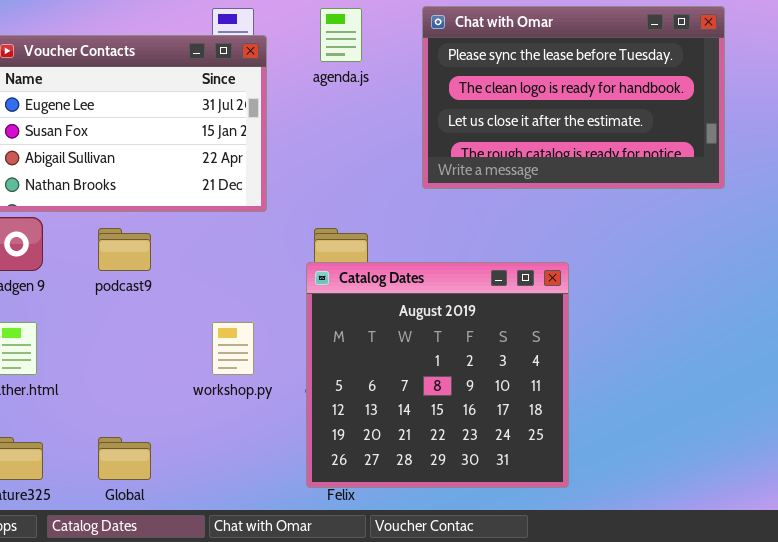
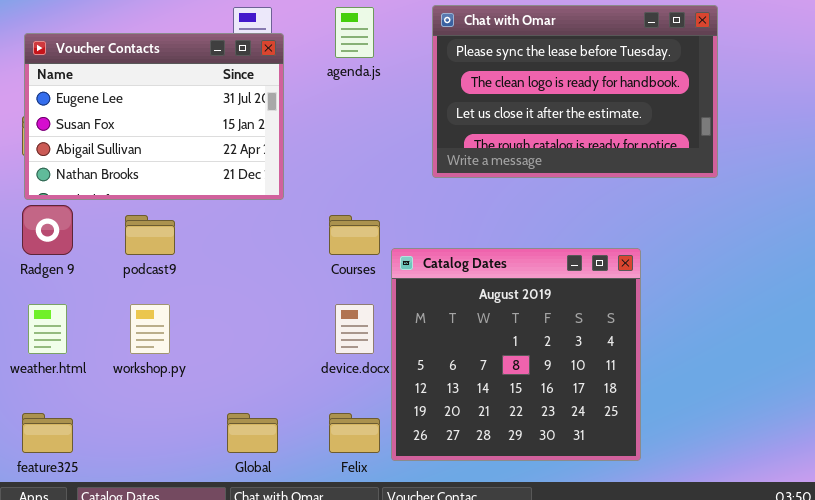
Catalog Dates: [306,262,569,488] -> [391,248,641,461], moved
workshop.py: [212,322,254,375] -> [130,304,170,354], moved
Global: [98,437,151,480] -> [227,413,278,453], moved

